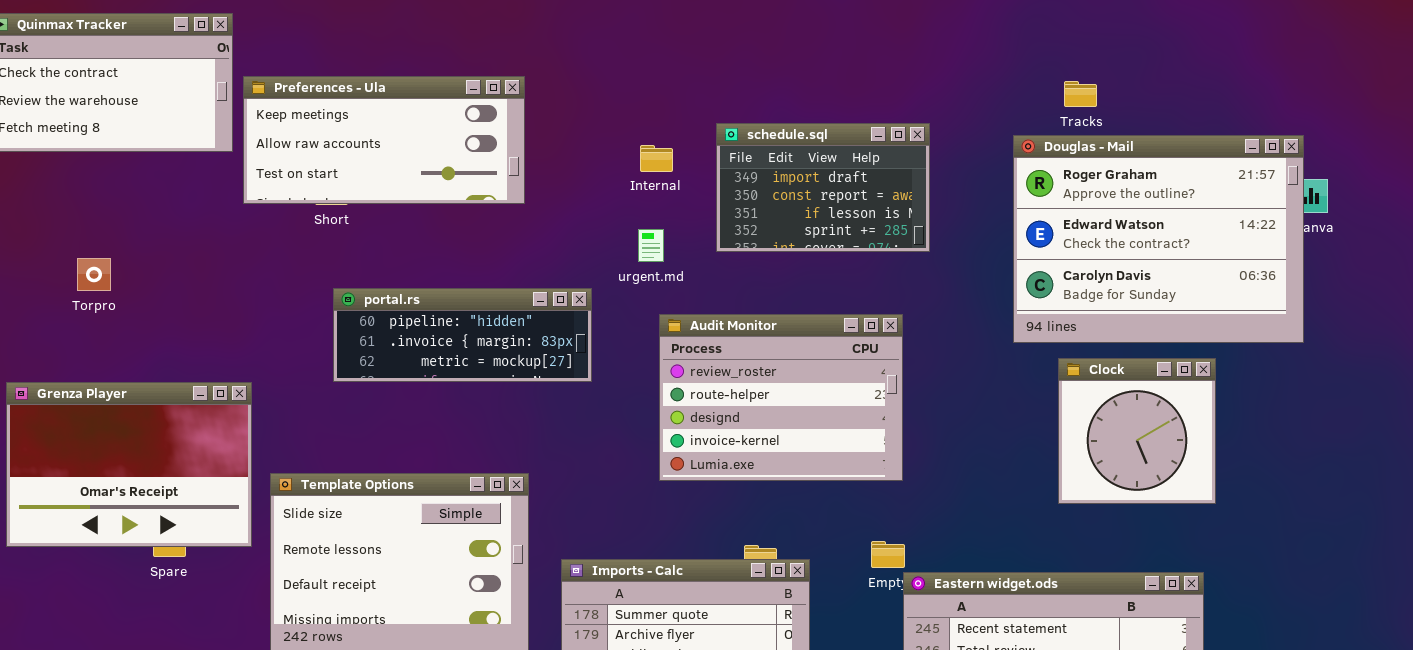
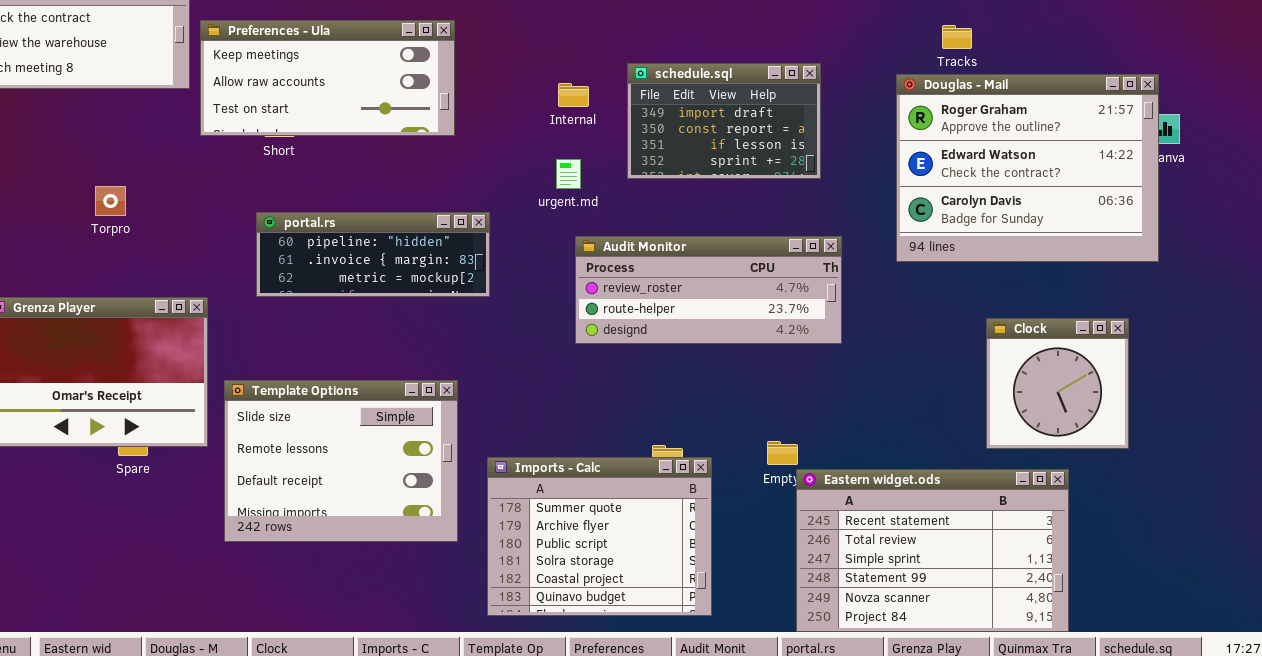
Torpro: [77,258,111,291] -> [95,186,126,216], moved
portal.rs: [333,288,592,382] -> [256,212,490,297], moved
Audit Monitor: [659,314,903,481] -> [575,236,842,344], resized
Clock: [1058,358,1216,504] -> [986,318,1129,449], moved

